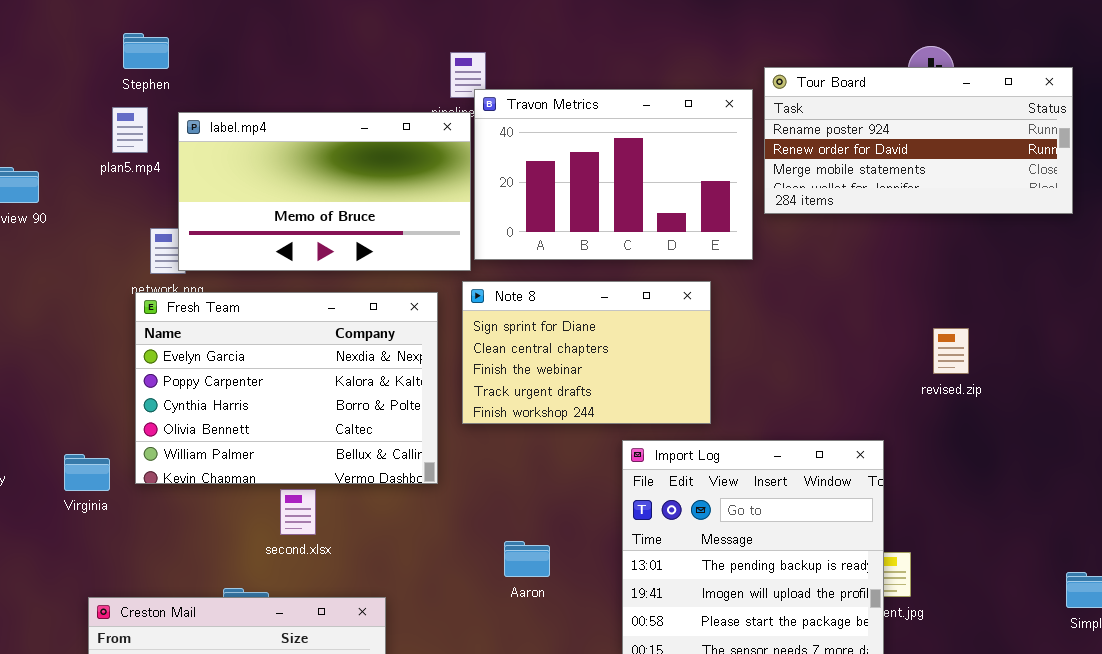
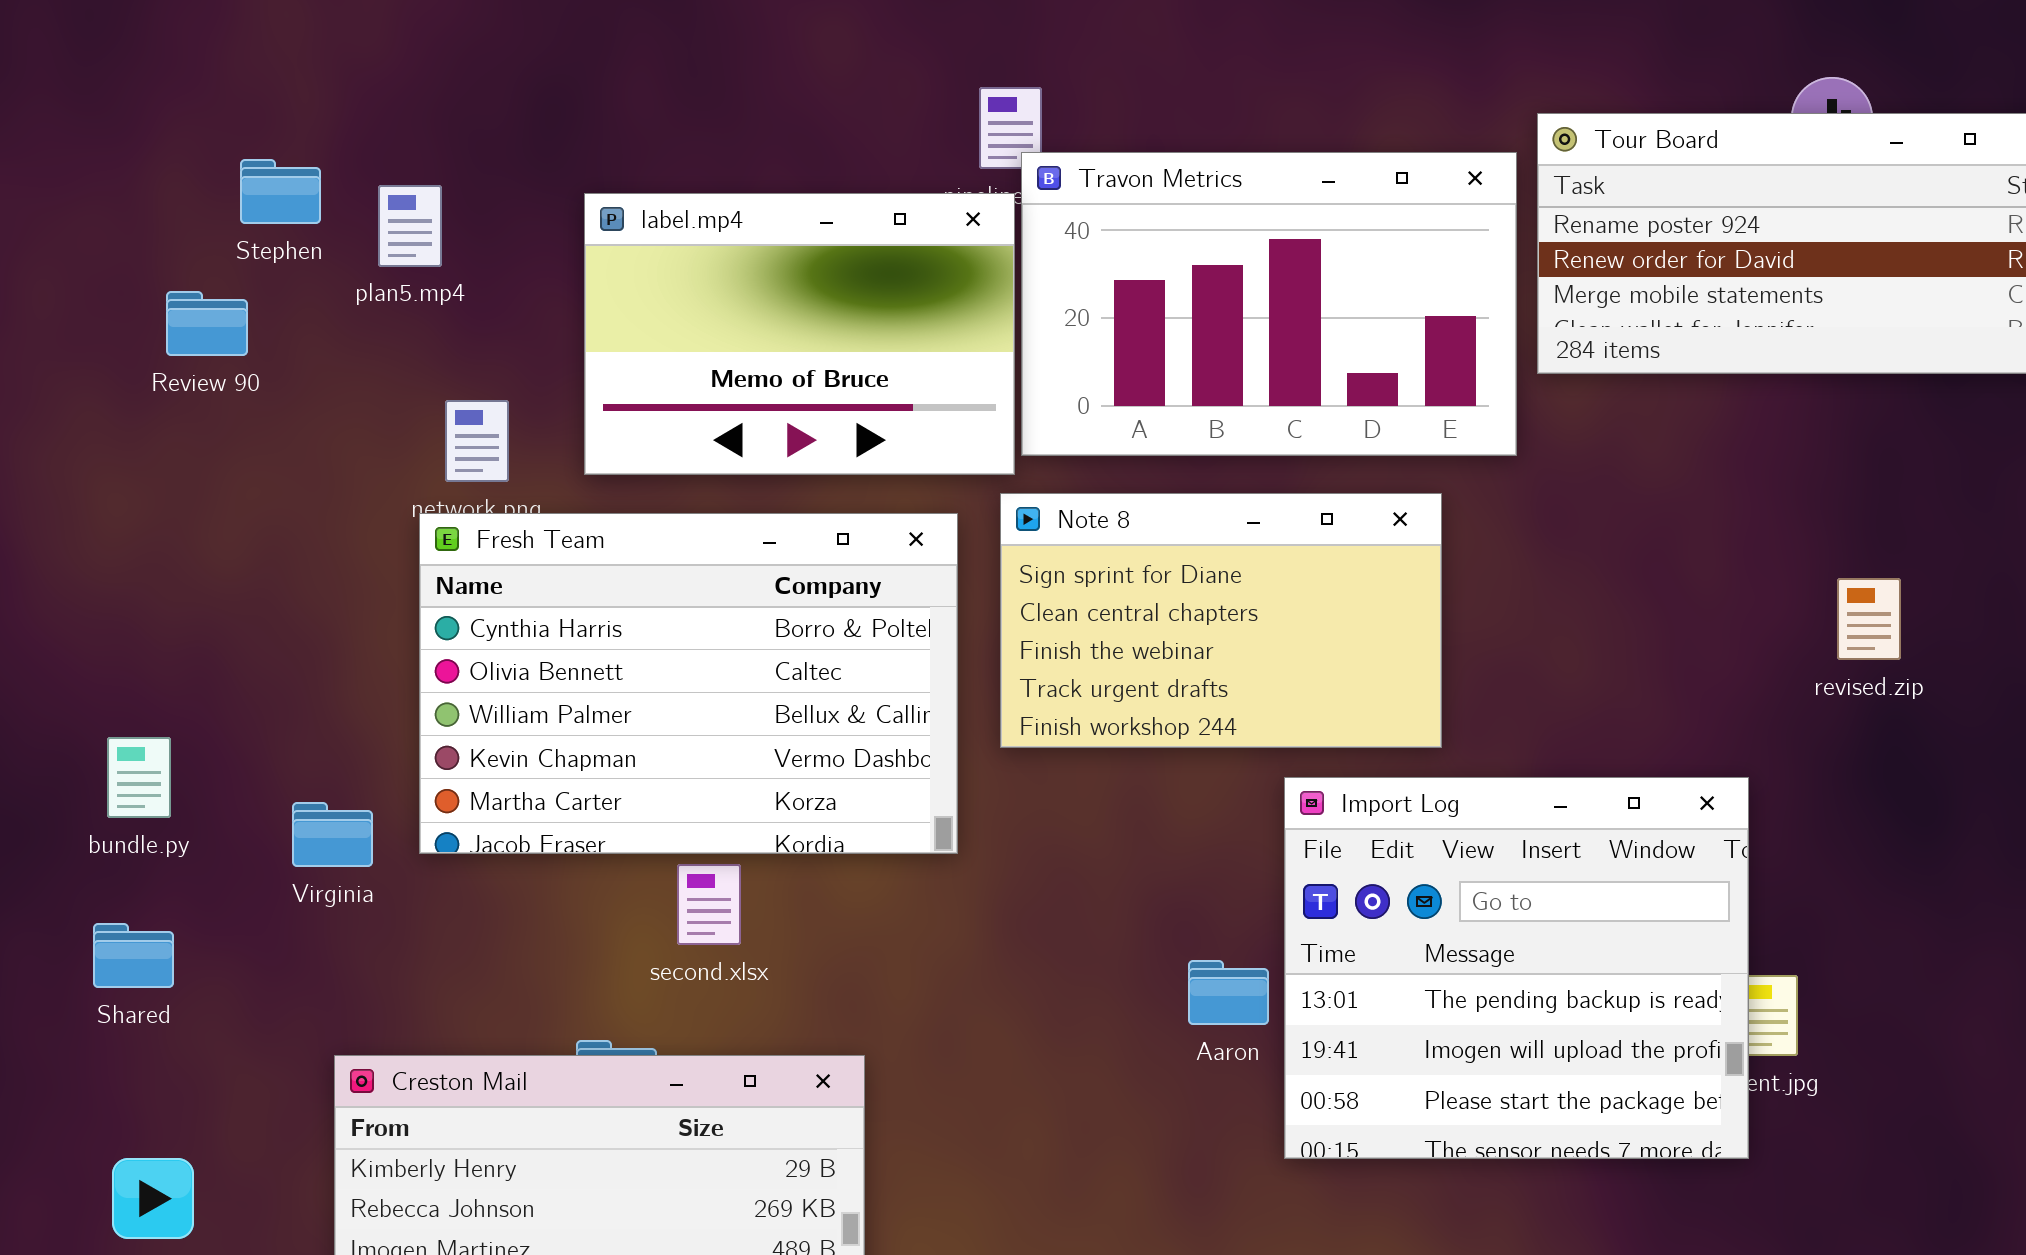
Stephen: [123,33,169,69] -> [240,159,321,224], moved
label.mp4: [178,112,471,271] -> [584,193,1015,475], resized
Fresh Team: [135,292,438,484] -> [419,513,958,854], scrolled down 2 rows
Aaron: [504,541,550,577] -> [1188,960,1269,1025], moved

